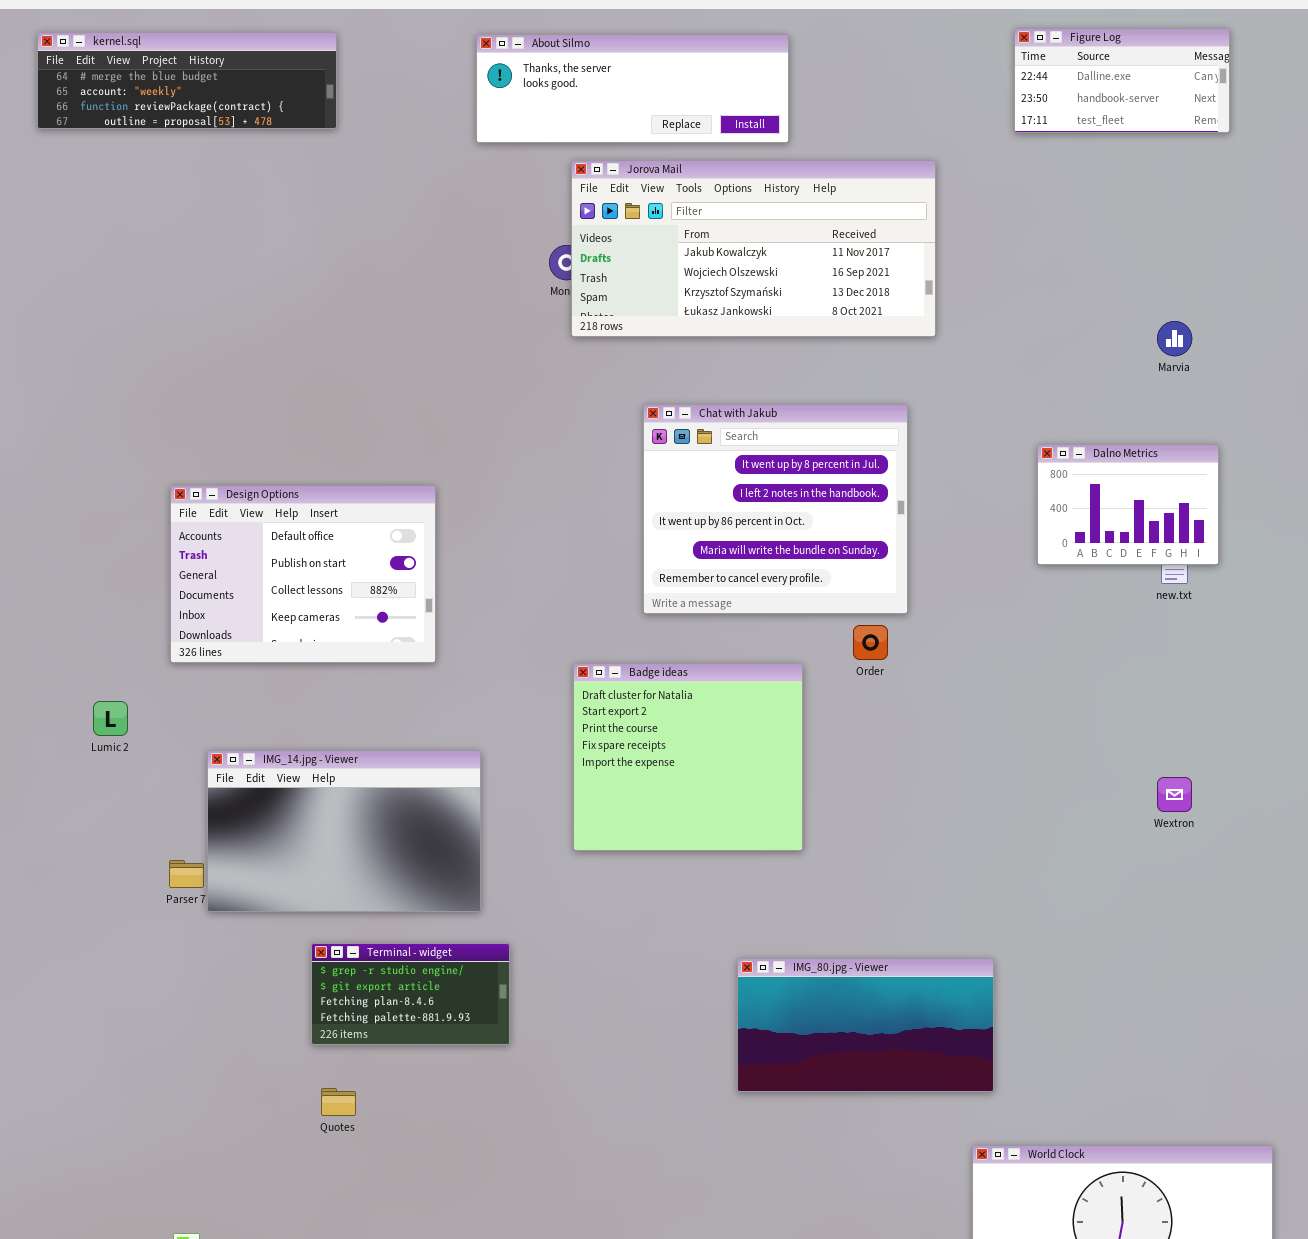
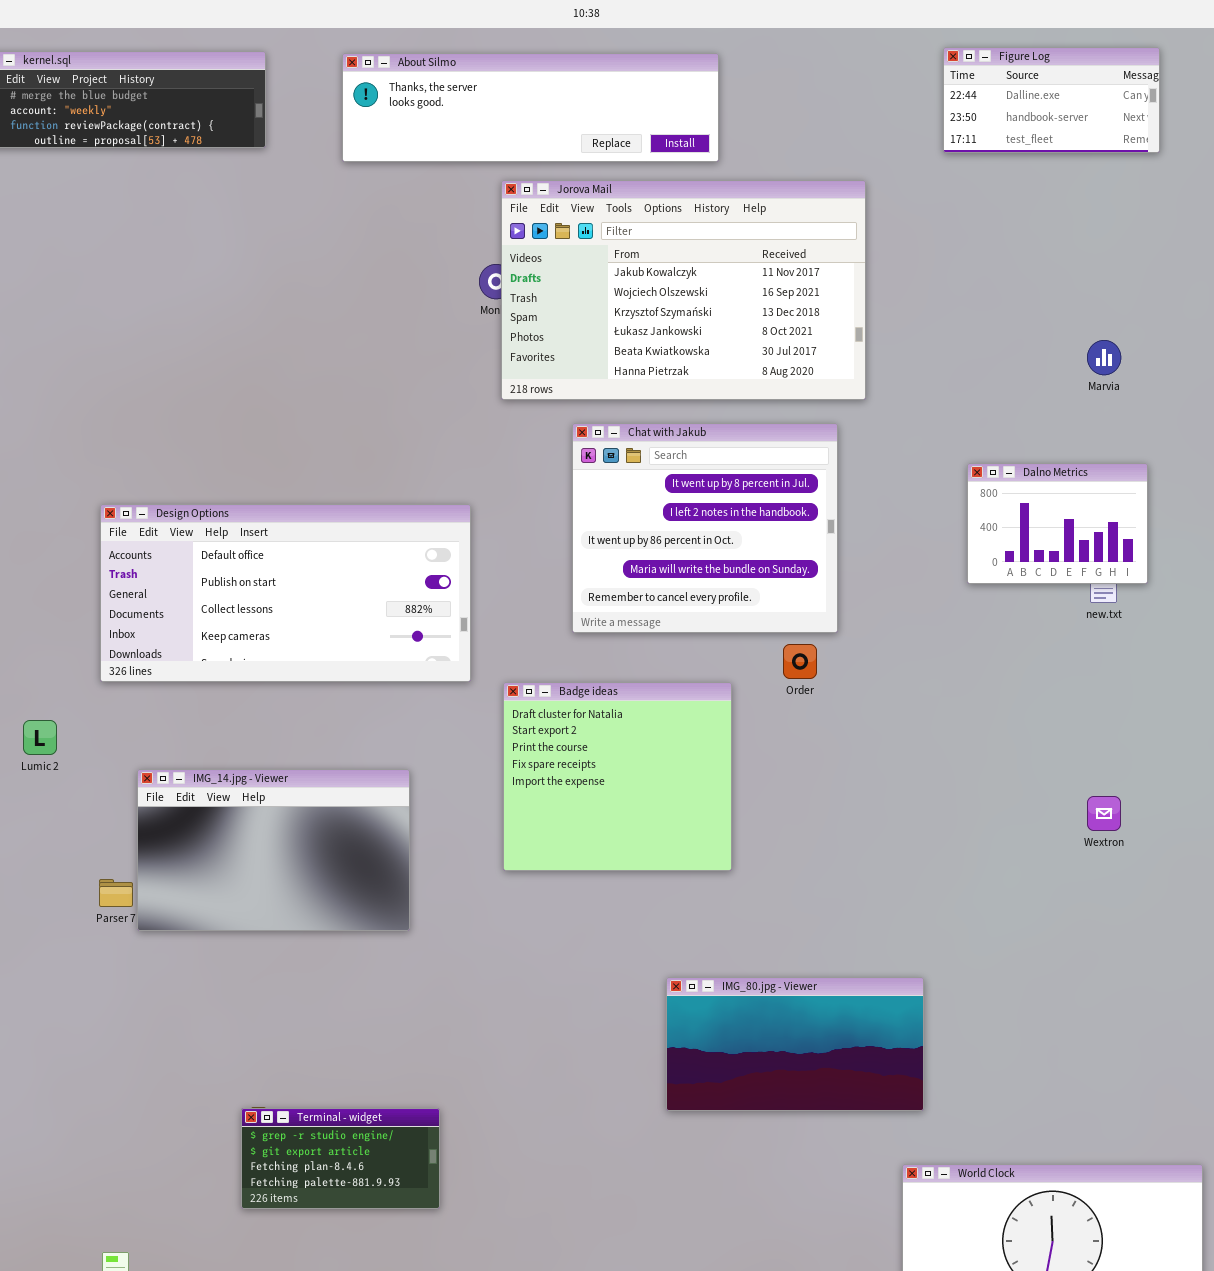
About Silmo: [476,34,789,143] -> [342,53,719,162], resized
Jorova Mail: [571,160,936,337] -> [501,180,866,400], resized
Design Options: [170,485,436,663] -> [100,504,471,682], resized
Terminal - widget: [311,943,510,1045] -> [241,1108,440,1209], moved

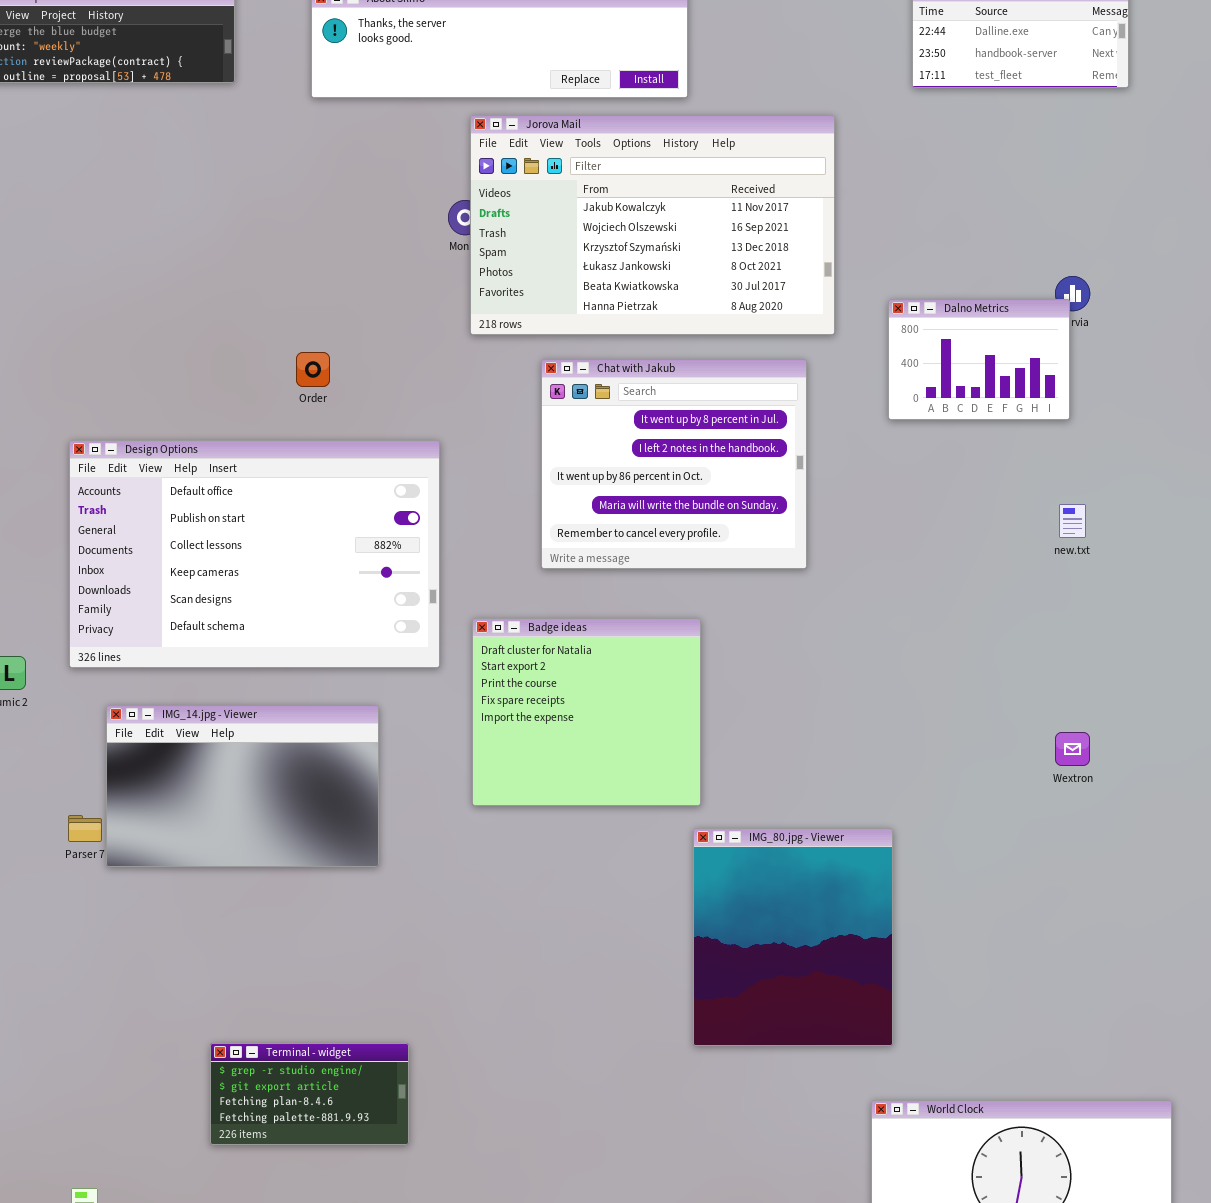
Dalno Metrics: [967,463,1148,584] -> [888,299,1070,420], moved
Design Options: [100,504,471,682] -> [69,440,440,668], resized
Order: [783,644,817,679] -> [296,352,330,387], moved
IMG_80.jpg - Viewer: [666,977,924,1111] -> [693,828,893,1046], resized

